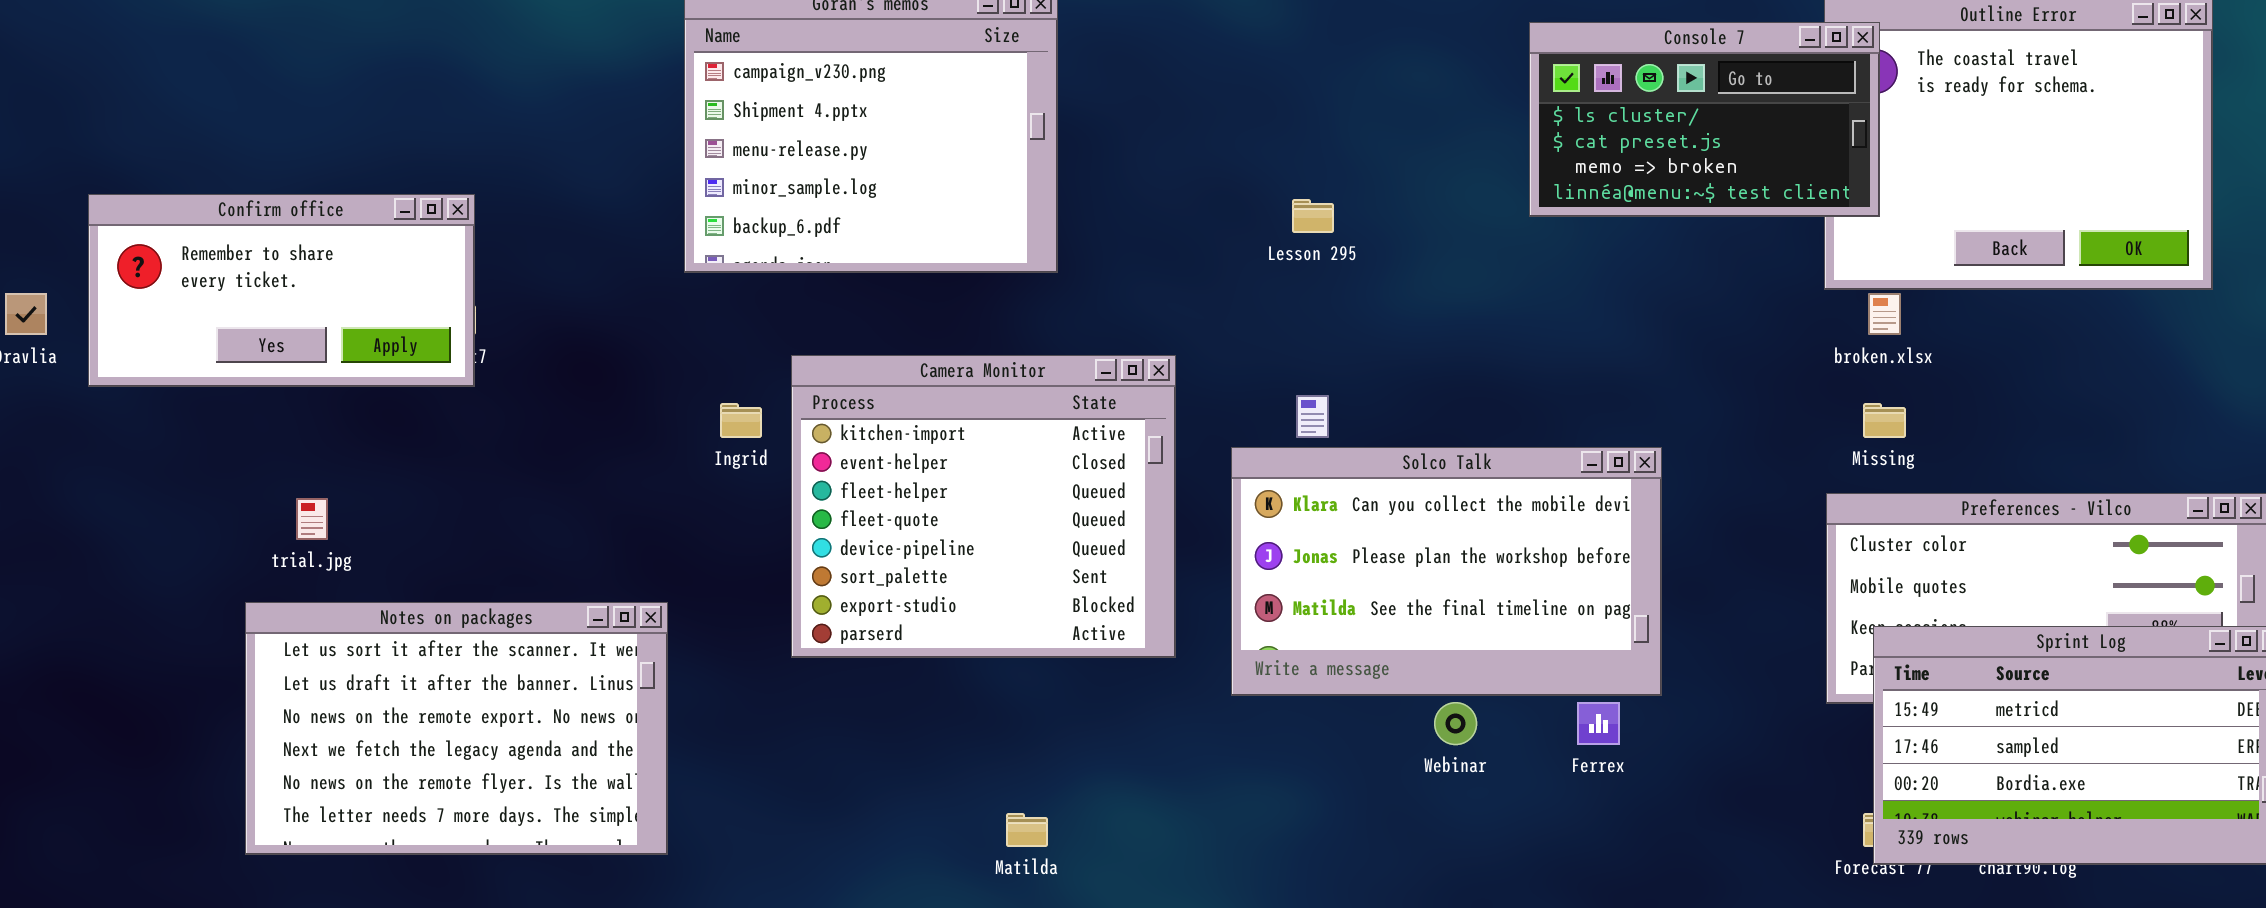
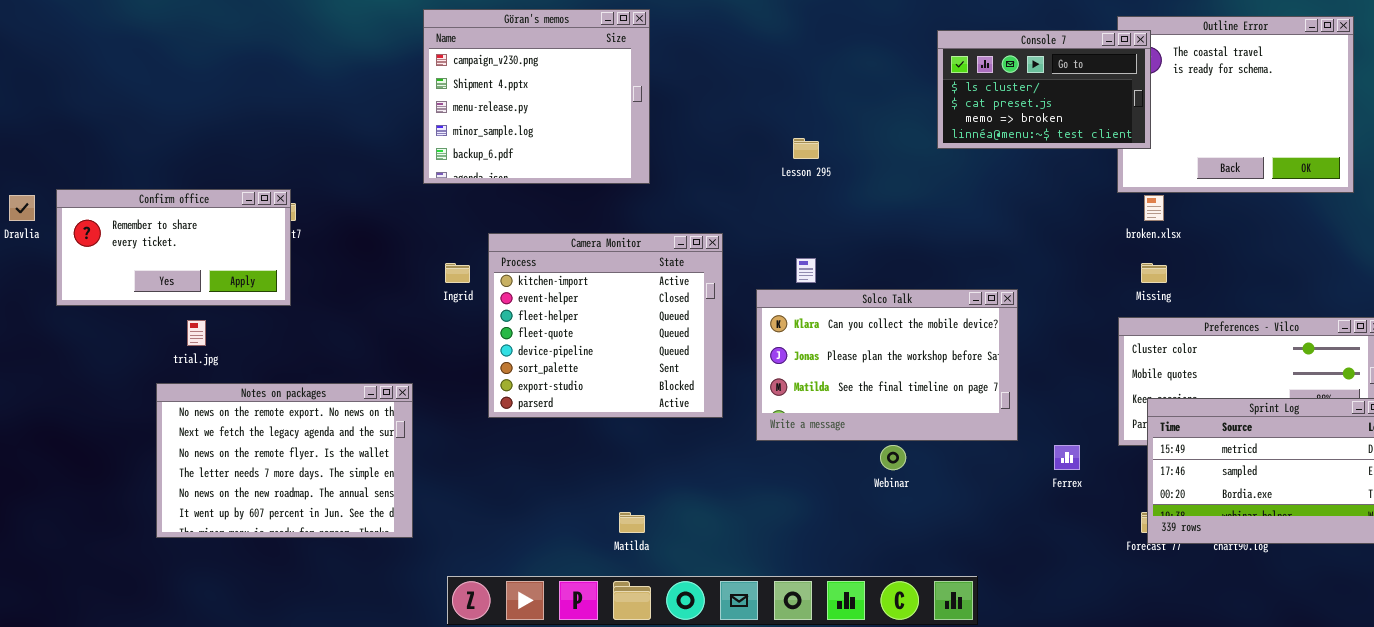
Confirm office: [88,194,475,387] -> [56,189,291,306], moved
Notes on packages: [245,602,668,855] -> [156,383,413,538], scrolled down 2 rows
Ferrex: [1577,702,1620,745] -> [1054,445,1080,470], moved

